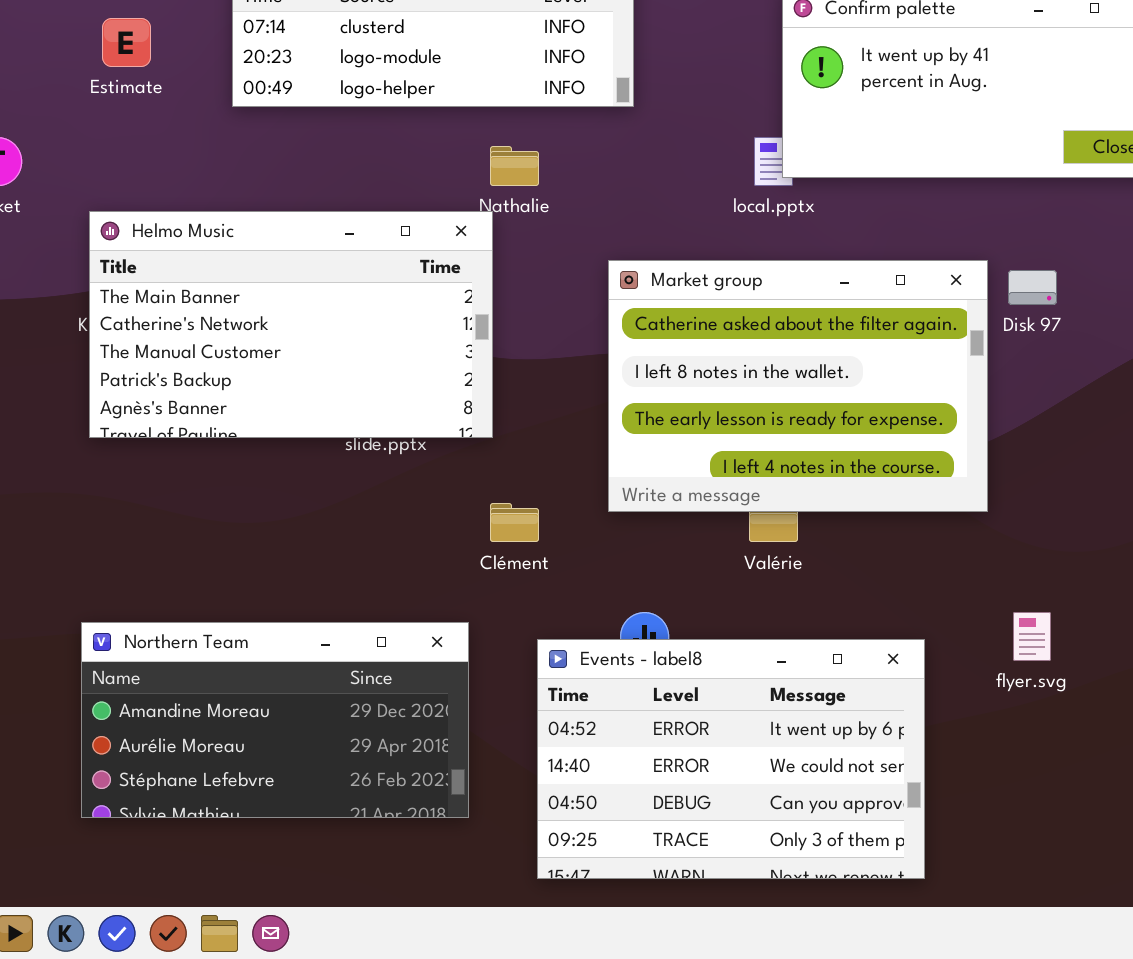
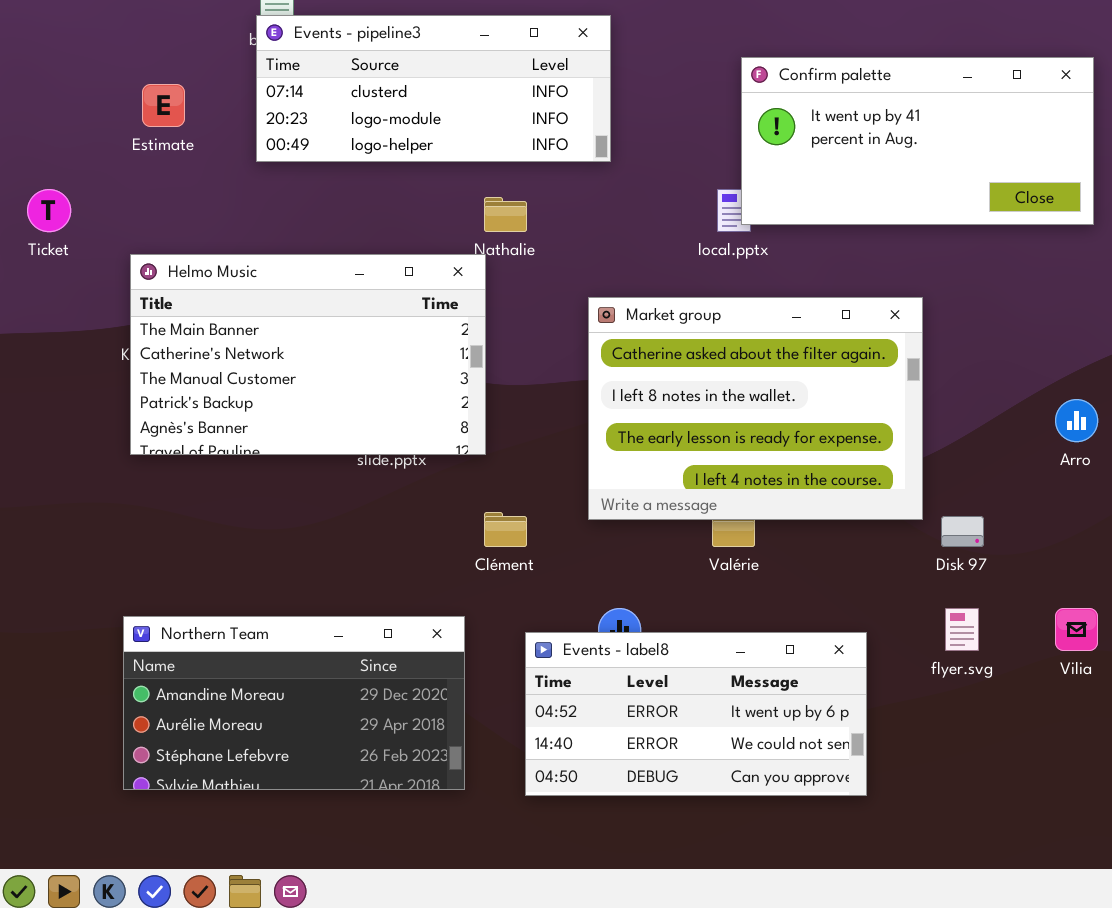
Disk 97: [1008,270,1057,305] -> [941,516,984,547], moved
Events - label8: [537,639,925,879] -> [525,632,867,796], resized

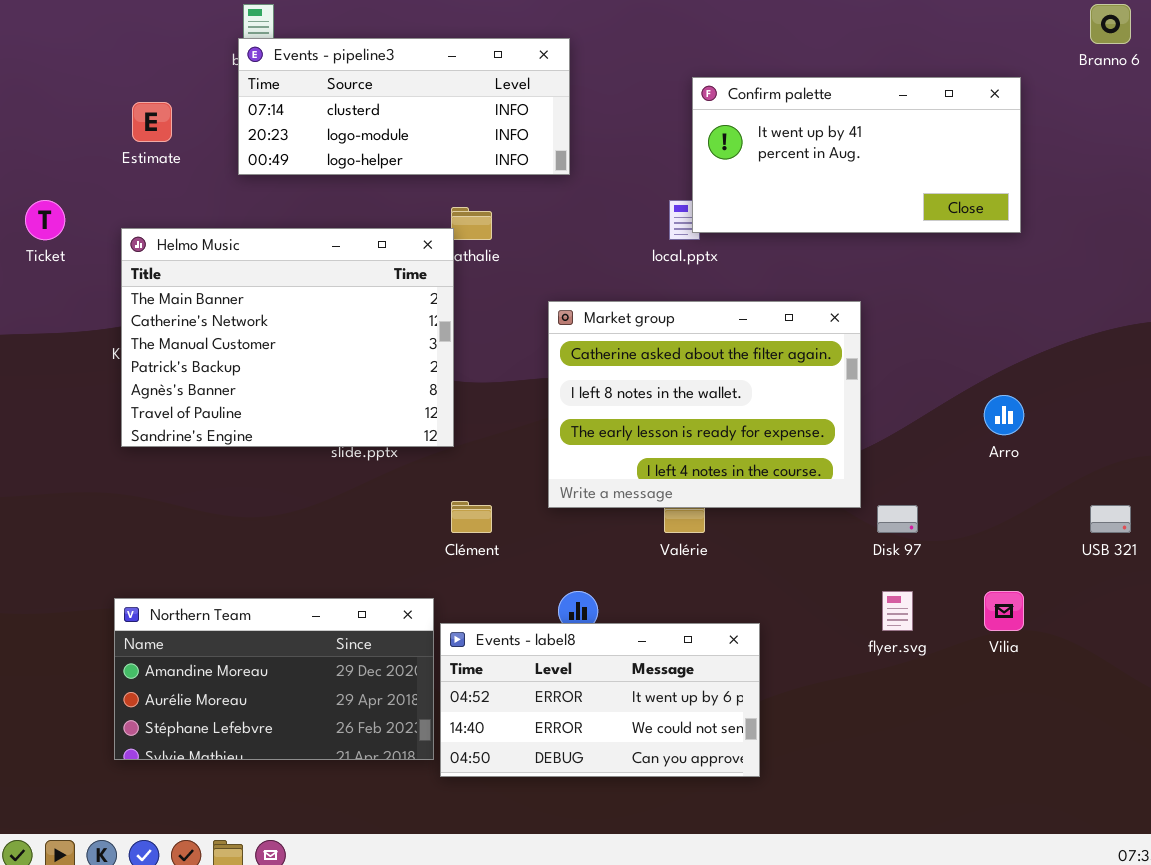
Helmo Music: [130,254,486,455] -> [121,228,454,447], resized
Events - label8: [525,632,867,796] -> [440,623,760,777], moved

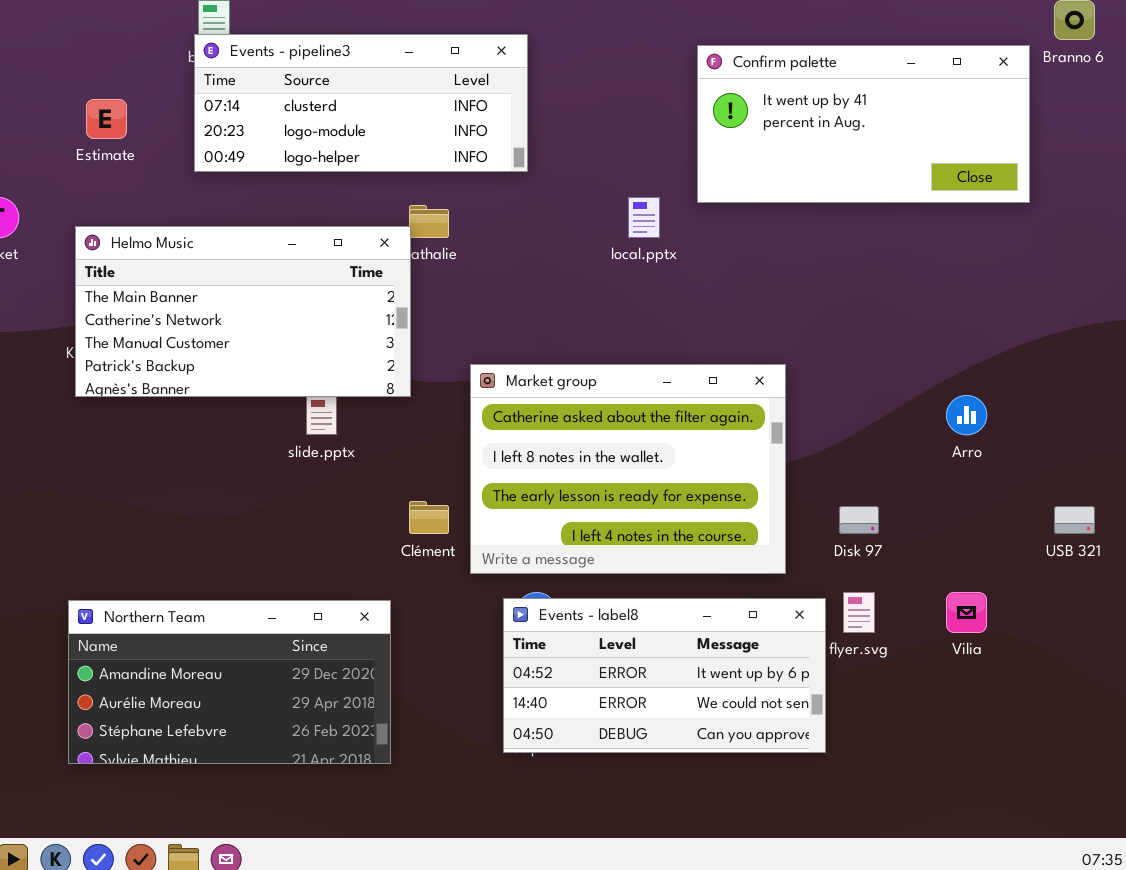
Confirm palette: [692,77,1021,233] -> [697,45,1030,203], moved
Helmo Music: [121,228,454,447] -> [75,226,411,397], resized
Market group: [548,301,861,508] -> [470,364,786,574], moved
Events - label8: [440,623,760,777] -> [503,598,826,753], moved

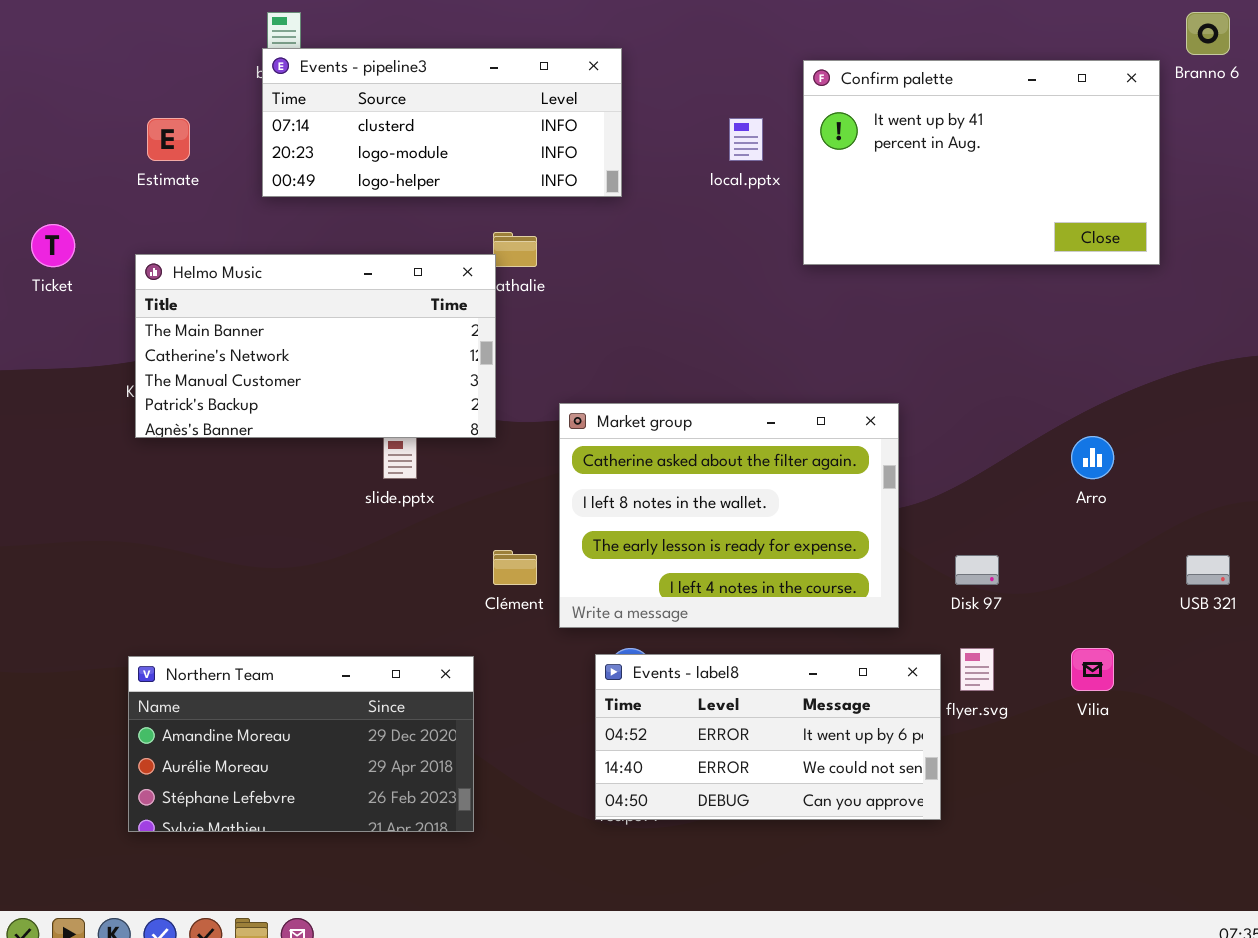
Confirm palette: [697,45,1030,203] -> [803,60,1160,265], resized
local.pptx: [628,197,660,238] -> [729,118,763,161], moved

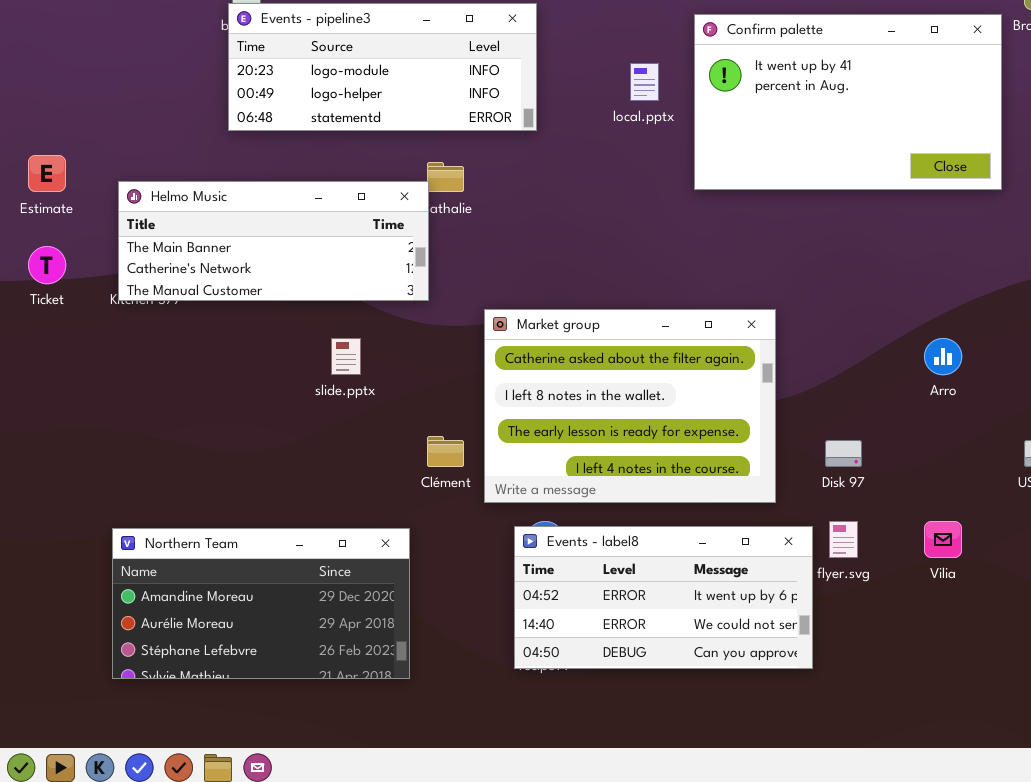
Events - pipeline3: [262,48,622,197] -> [228,3,537,131], scrolled down 1 row
Estimate: [147,118,190,161] -> [28,155,66,192], moved
Ticket: [31,224,75,267] -> [28,246,66,284], moved
Helmo Music: [135,254,496,438] -> [118,181,429,301], resized

